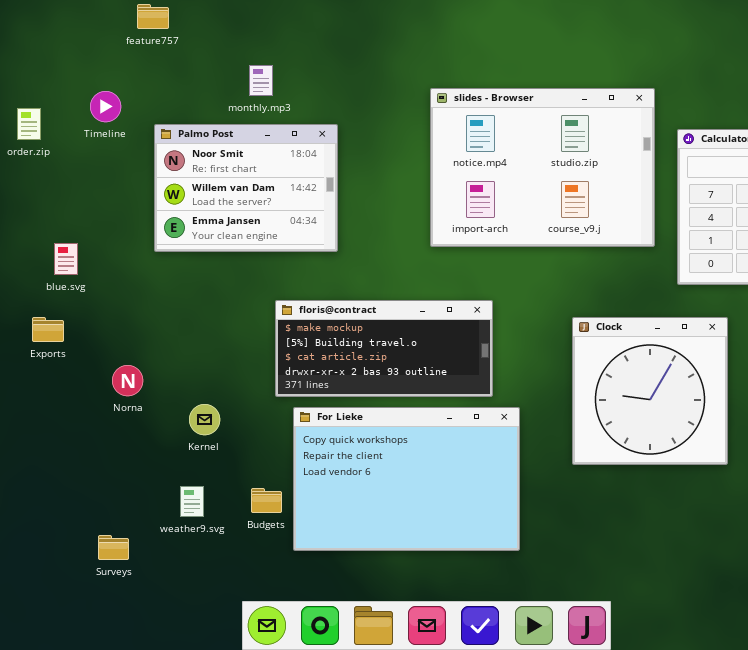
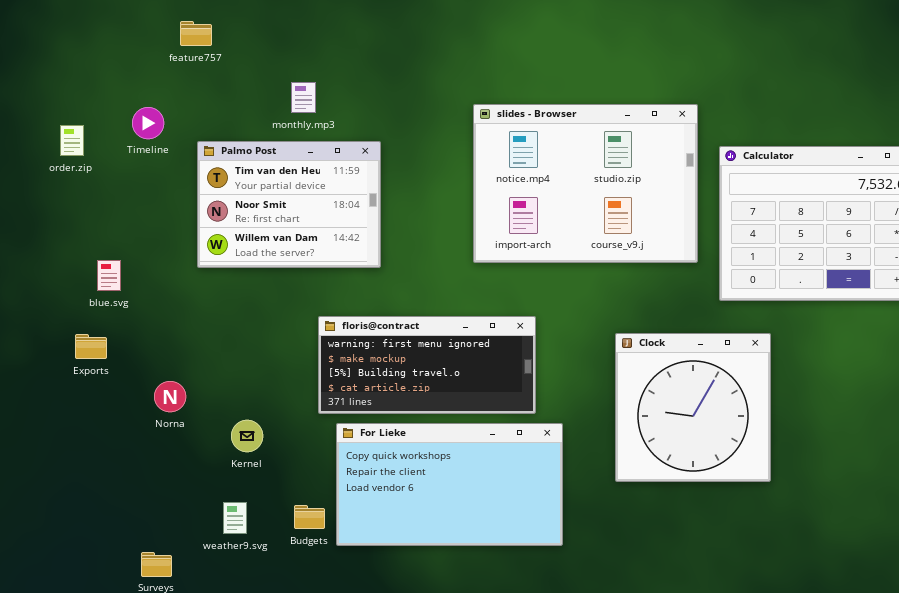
Palmo Post: [154,124,338,252] -> [197,141,381,268], scrolled up 1 row
floris@contract: [275,300,493,397] -> [318,316,536,414], scrolled up 1 row
For Lieke: [293,407,520,551] -> [336,423,563,546], resized

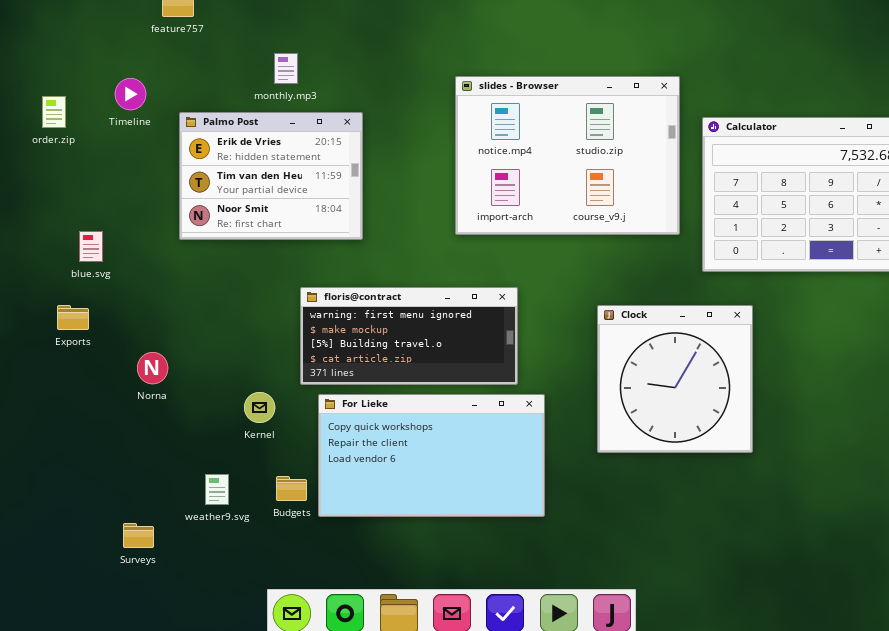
Palmo Post: [197,141,381,268] -> [179,112,363,240], scrolled up 1 row
Kernel: [231,420,263,452] -> [244,392,275,423], moved

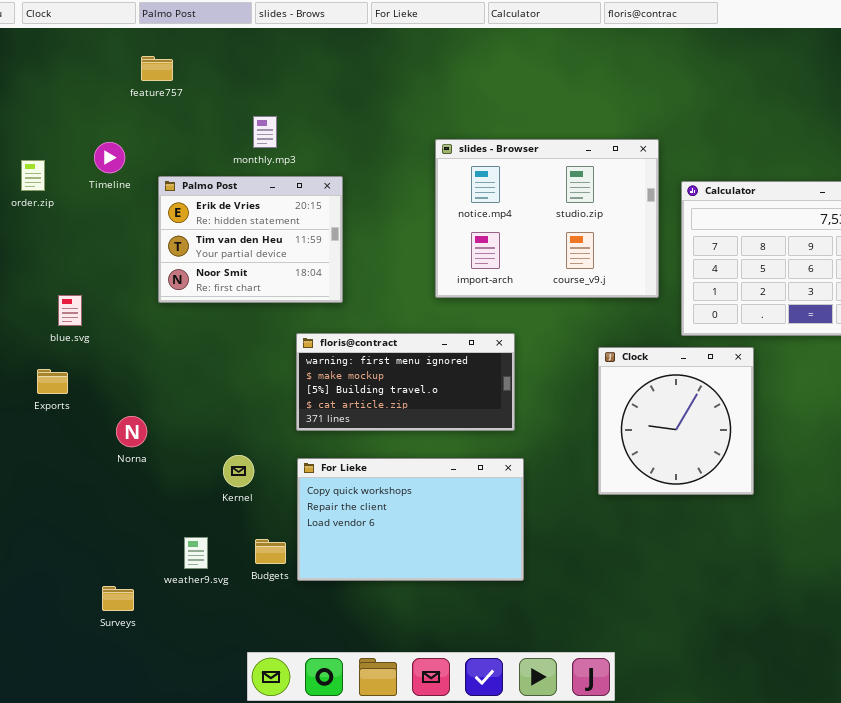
floris@contract: [300,287,518,385] -> [296,333,515,431], moved
Clock: [597,305,753,453] -> [598,347,754,495], moved

